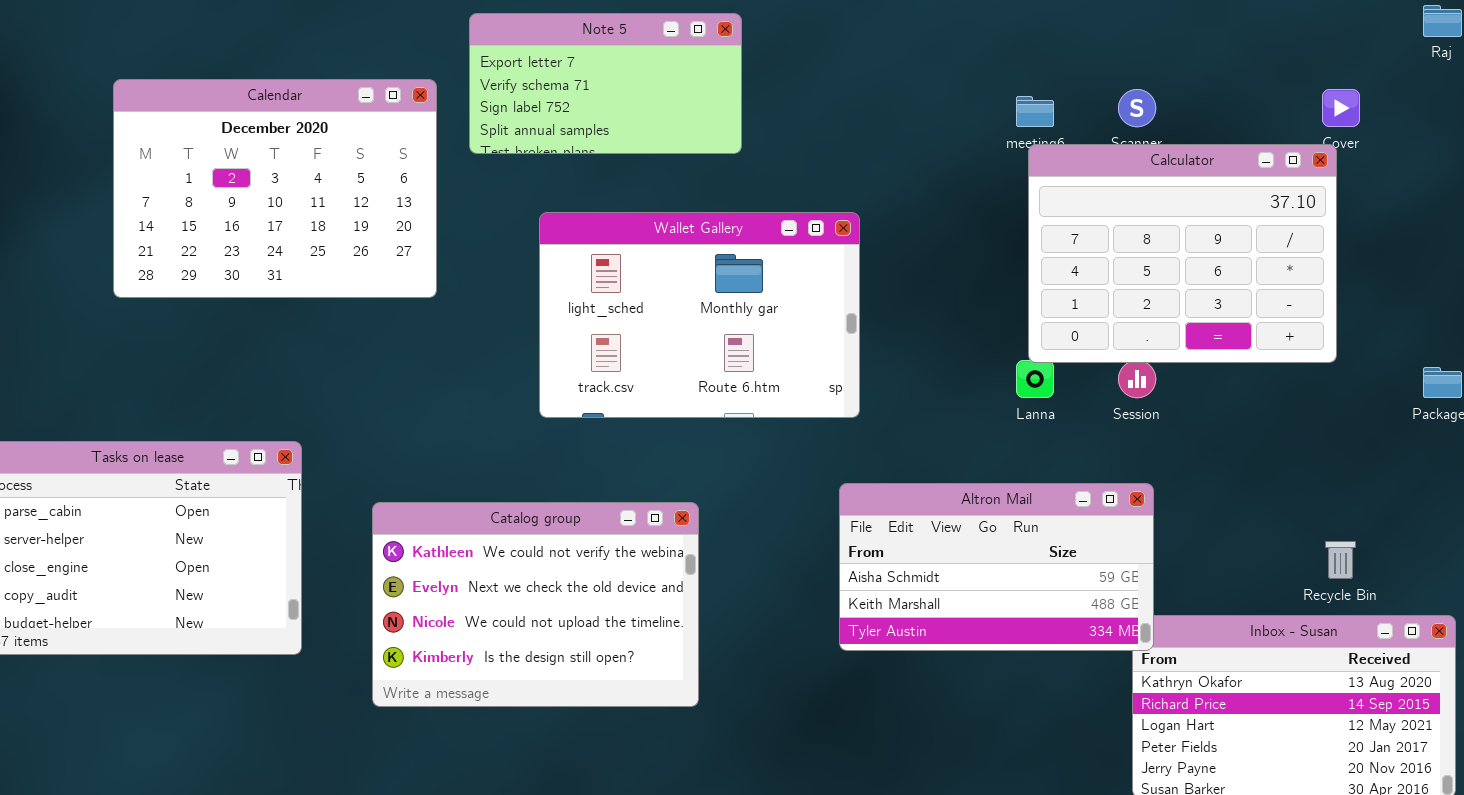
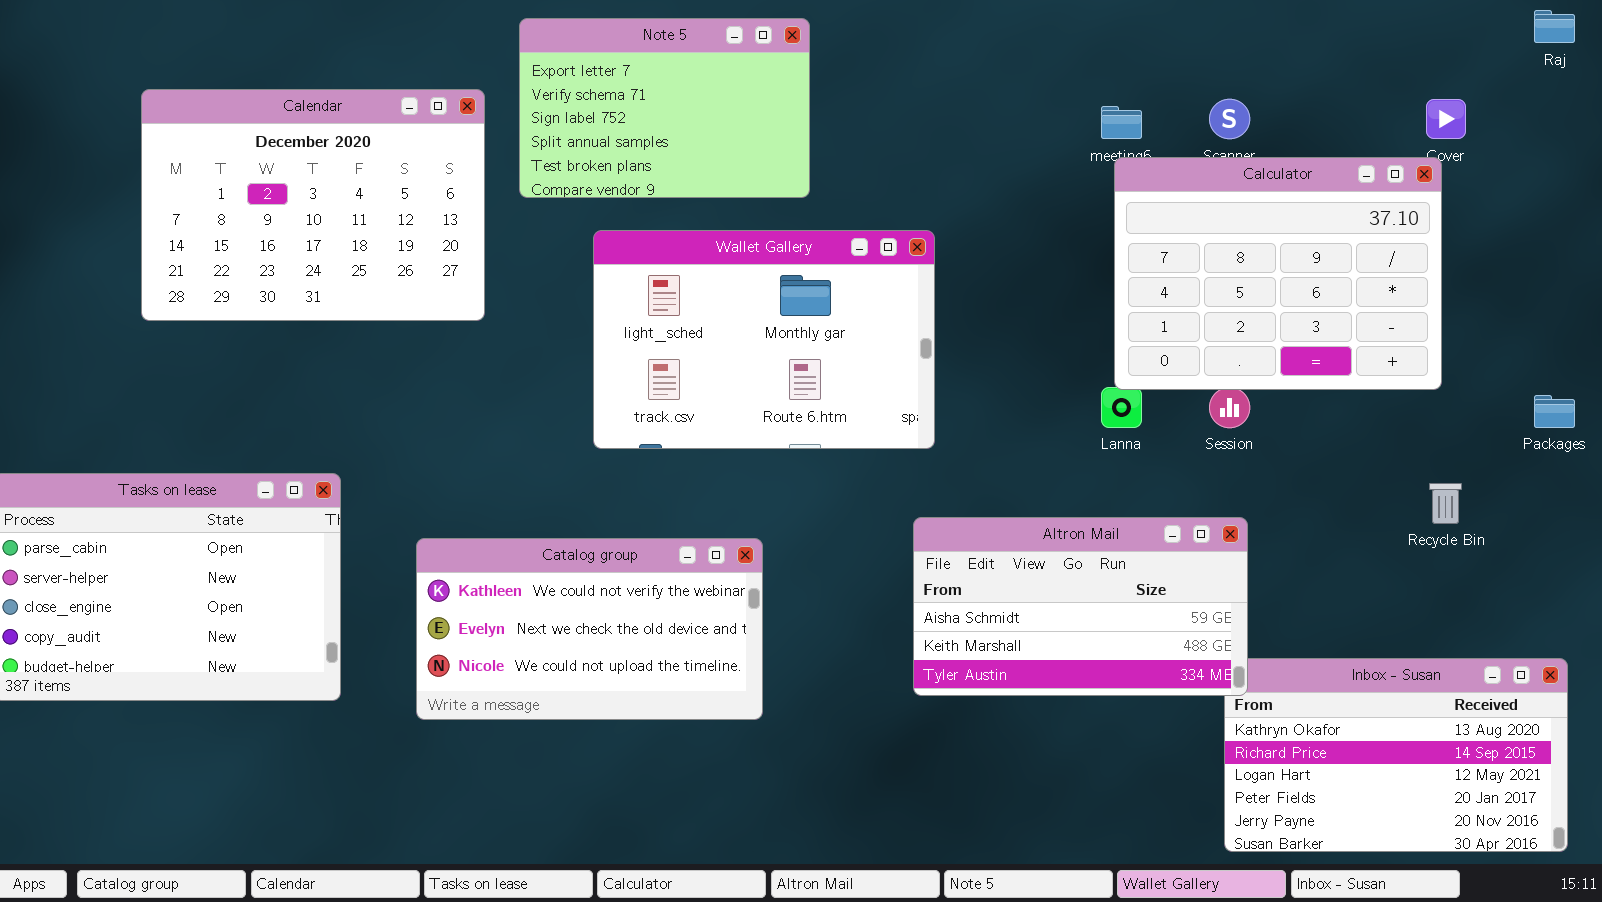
Note 5: [469,13,742,154] -> [519,18,810,198], resized
Catalog group: [372,502,699,707] -> [416,538,763,720], resized
Recycle Bin: [1325,541,1356,579] -> [1429,483,1462,524], moved

